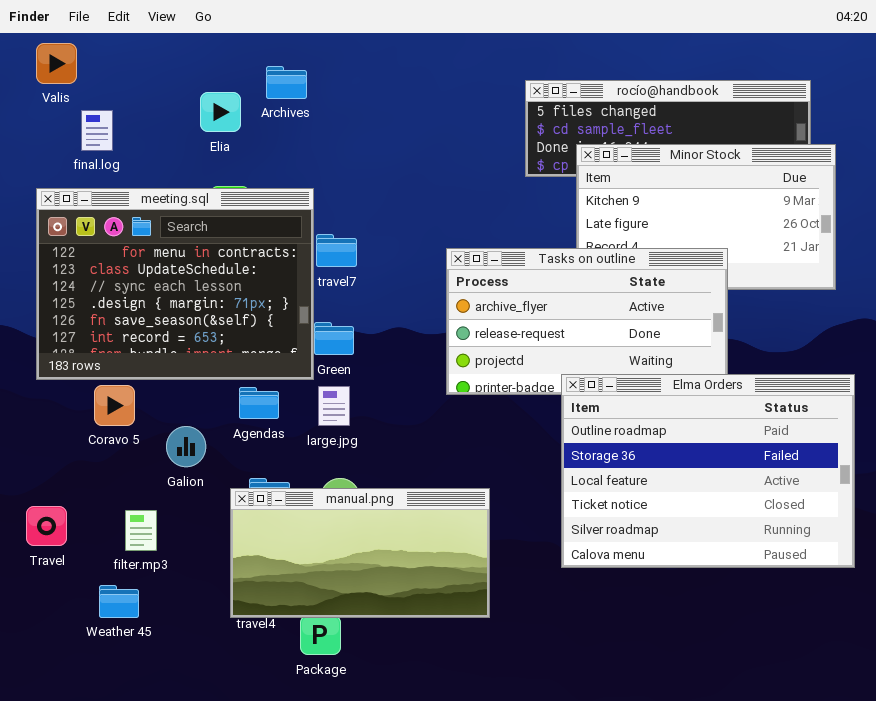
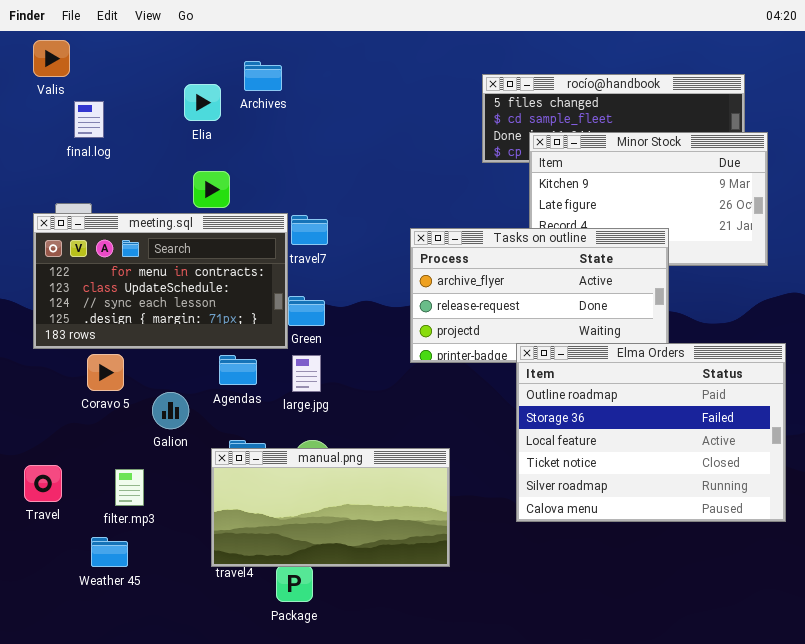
meeting.sql: [36,188,314,380] -> [33,213,288,349], resized

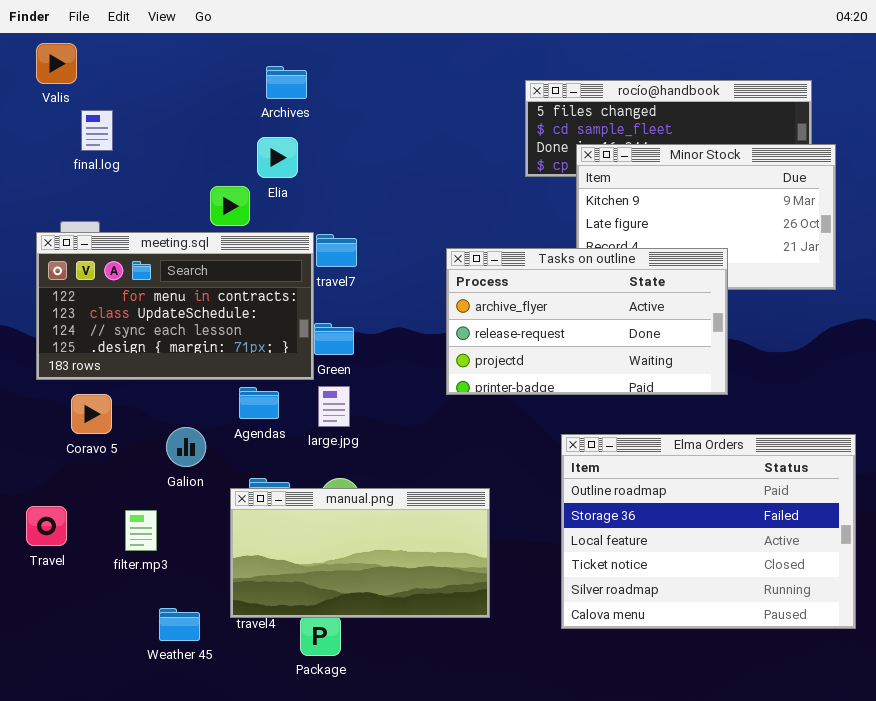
Elia: [184,84,221,121] -> [257,137,298,178], moved
Elma Orders: [516,343,786,522] -> [561,434,856,629], moved
Coravo 5: [87,354,124,391] -> [71,394,112,434], moved
Weather 45: [91,537,128,567] -> [159,608,200,641], moved

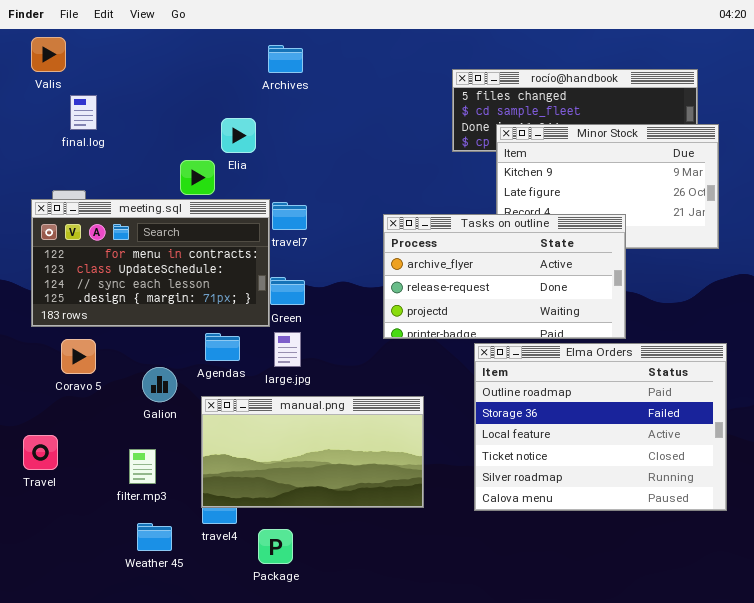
Archives: [266,66,307,99] -> [268,45,303,73], moved
Elma Orders: [561,434,856,629] -> [474,343,727,511], moved
manual.png: [230,488,490,618] -> [201,396,424,508], moved
filter.mp3: [125,510,157,551] -> [129,449,156,484], moved

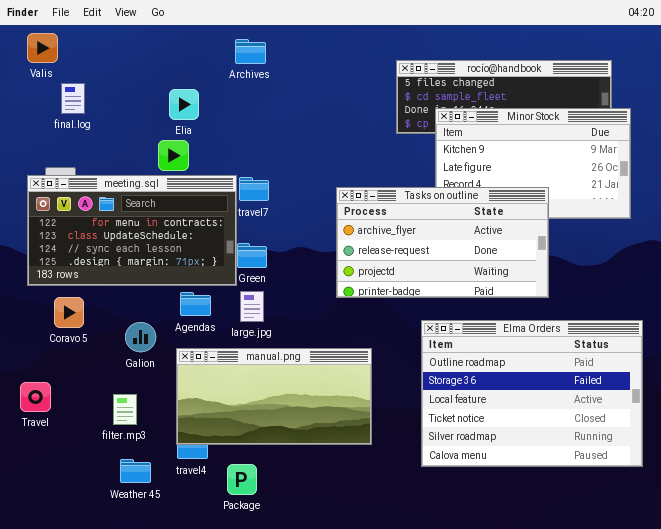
Elia: [221,118,256,153] -> [169,89,199,120], moved
Elma Orders: [474,343,727,511] -> [421,320,643,467], moved

